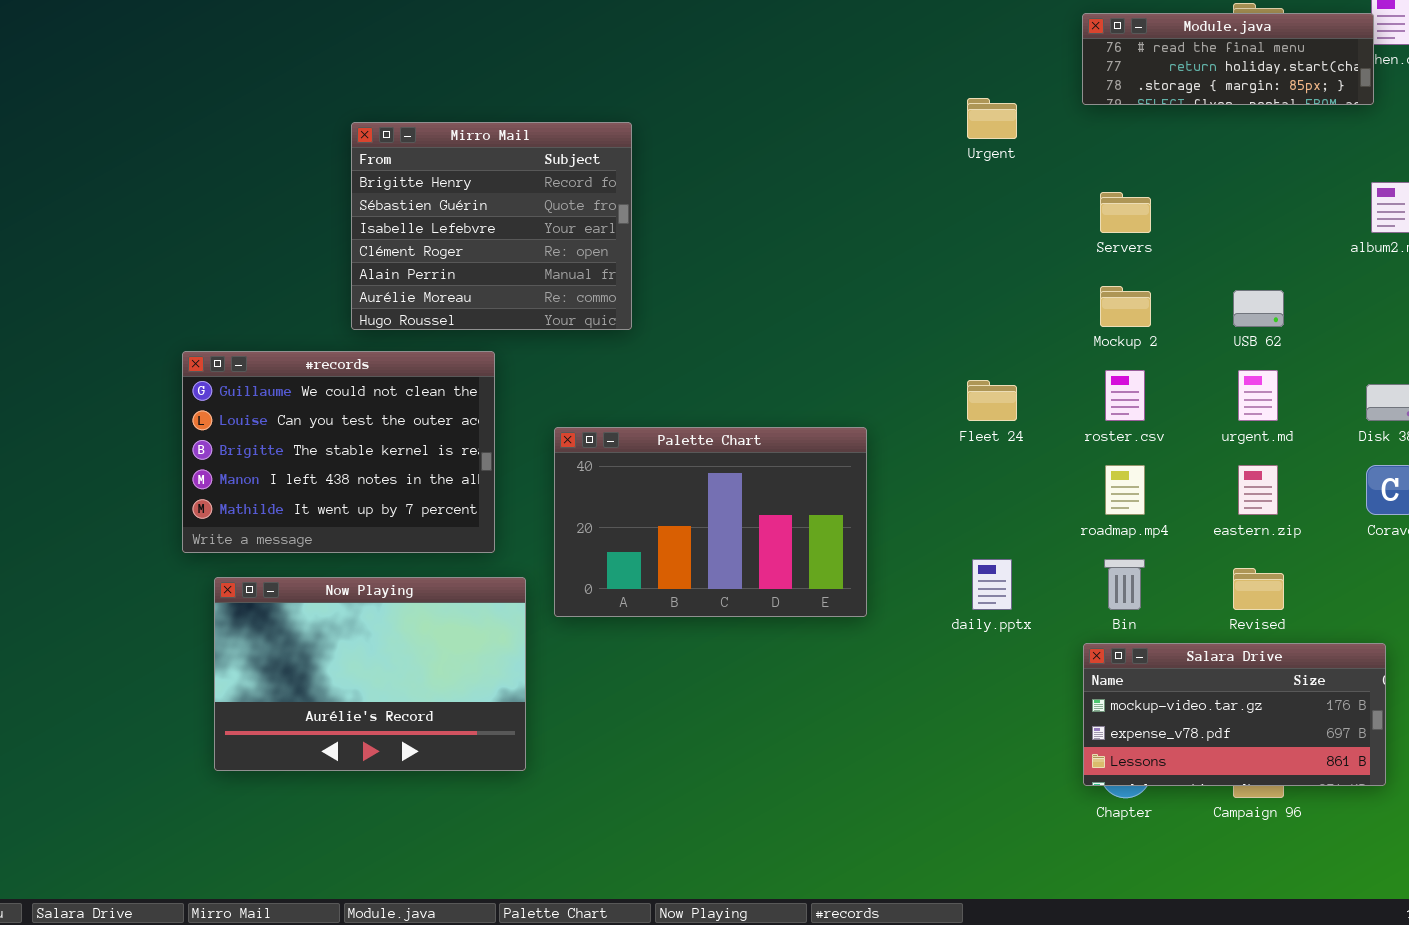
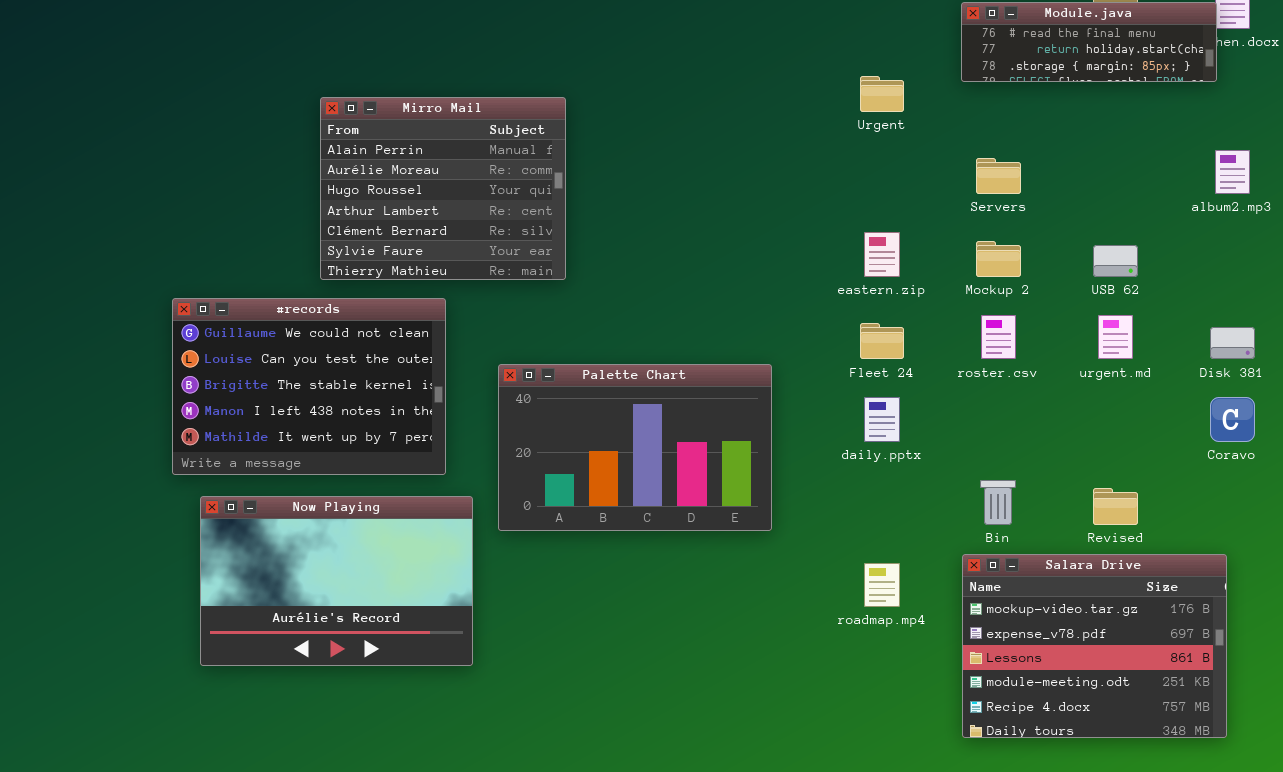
Mirro Mail: [351,122,632,330] -> [320,97,566,280], scrolled down 4 rows
roadmap.mp4: [1105,465,1145,515] -> [864,563,900,607], moved
eastern.zip: [1238,465,1278,515] -> [864,232,900,277], moved
daily.pptx: [972,559,1012,610] -> [864,397,900,442], moved
Salara Drive: [1083,643,1386,786] -> [962,554,1227,738], resized

